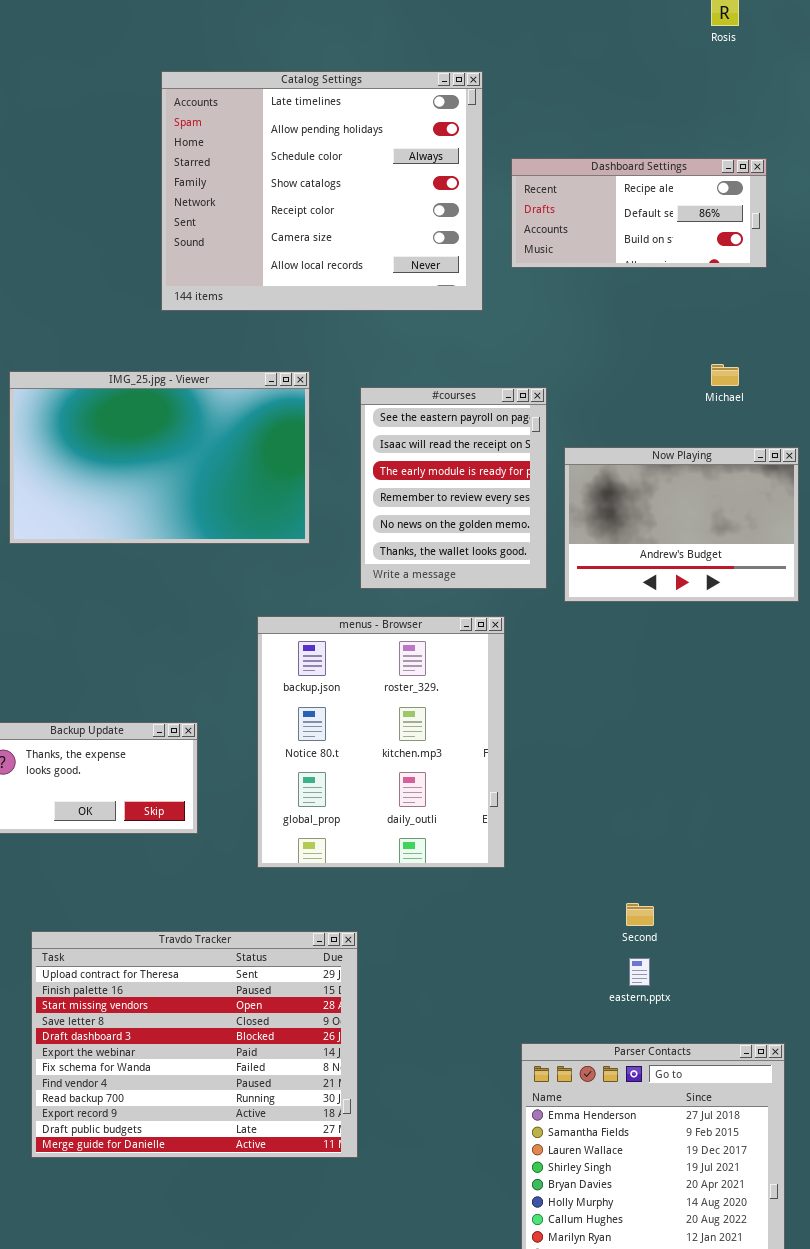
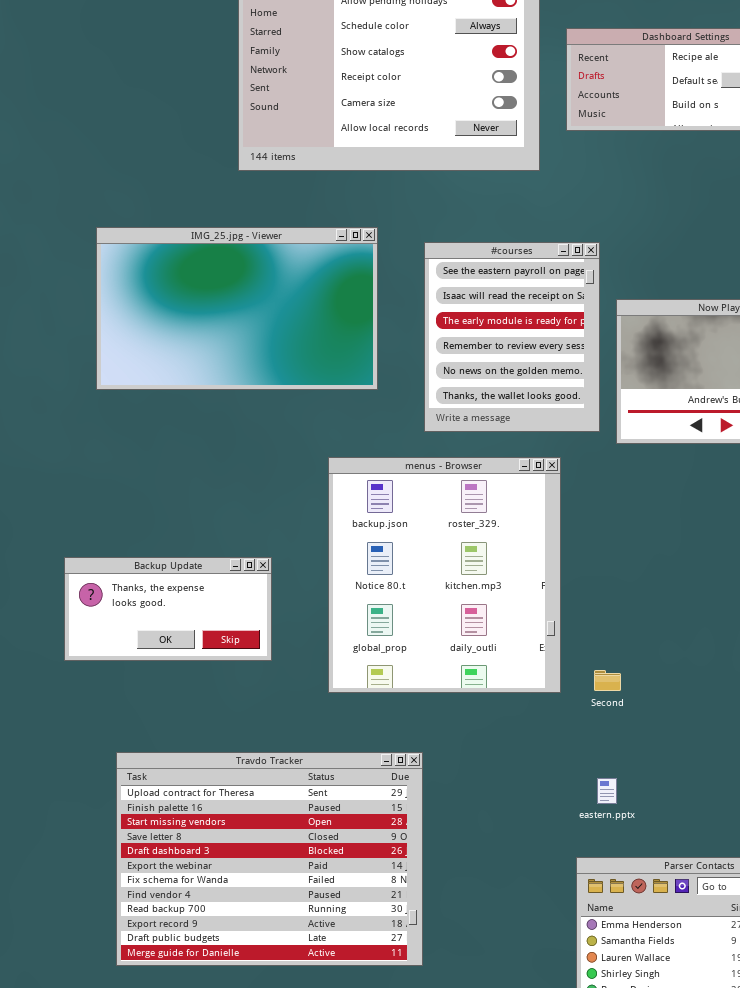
Second: [626,903,654,926] -> [594,670,621,691], moved
eastern.pptx: [629,958,650,986] -> [597,778,617,804], moved

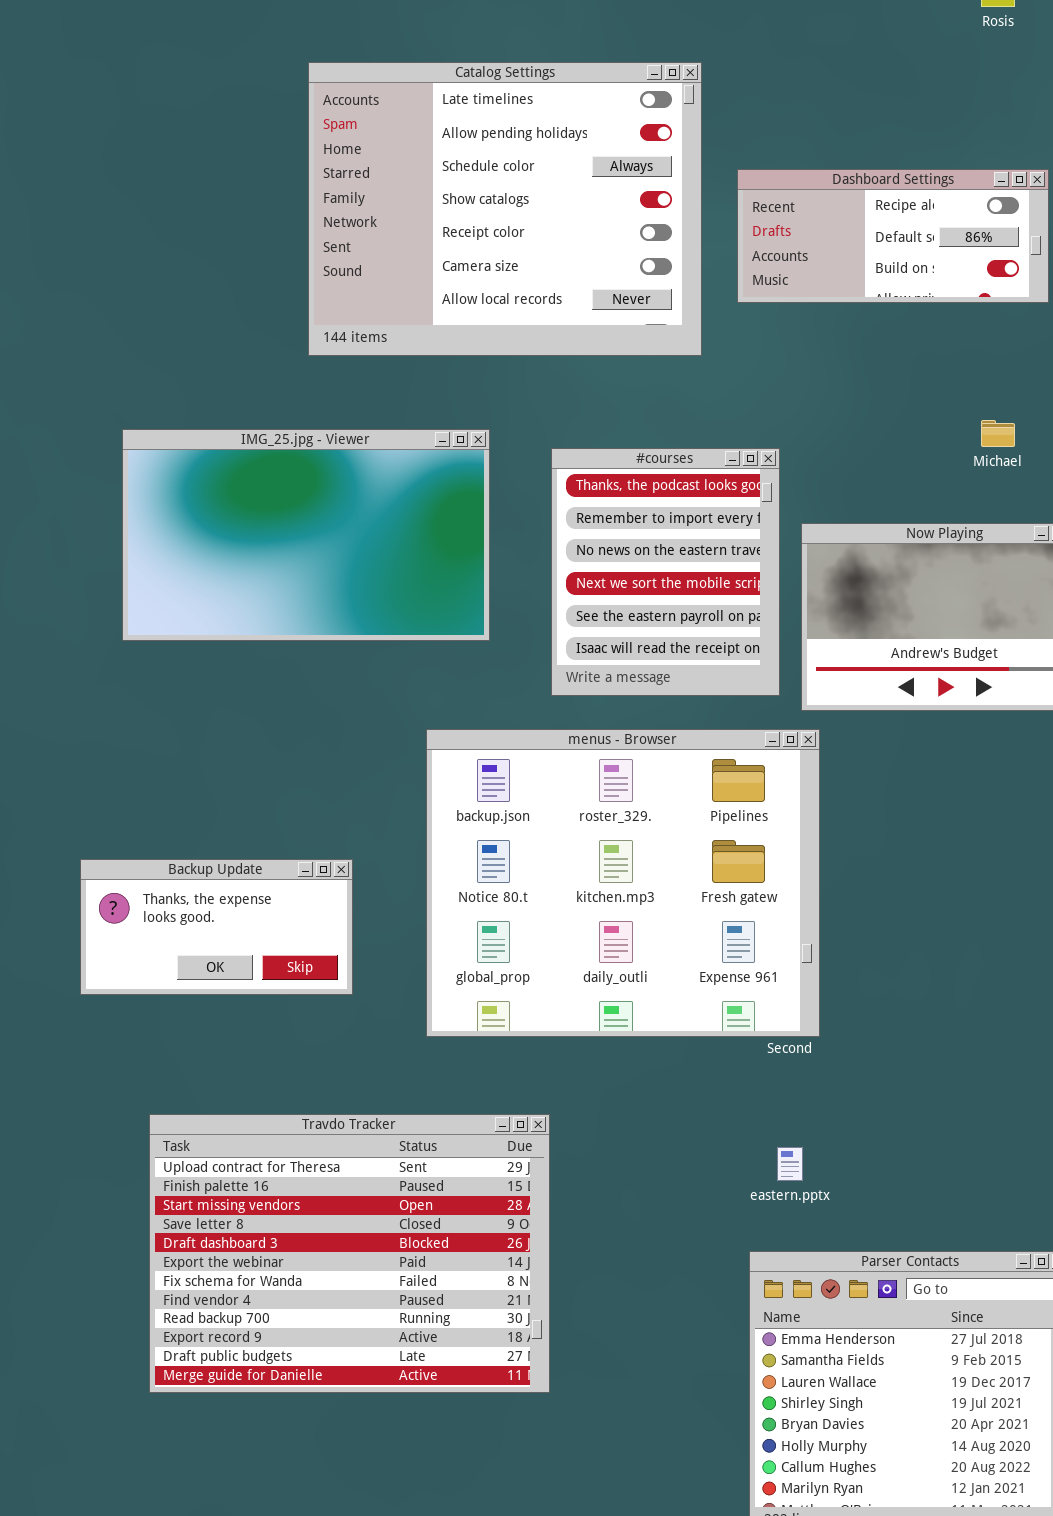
#courses: [424,242,600,432] -> [551,448,780,696], scrolled up 4 rows
menus - Browser: [328,457,561,693] -> [426,729,820,1037], resized

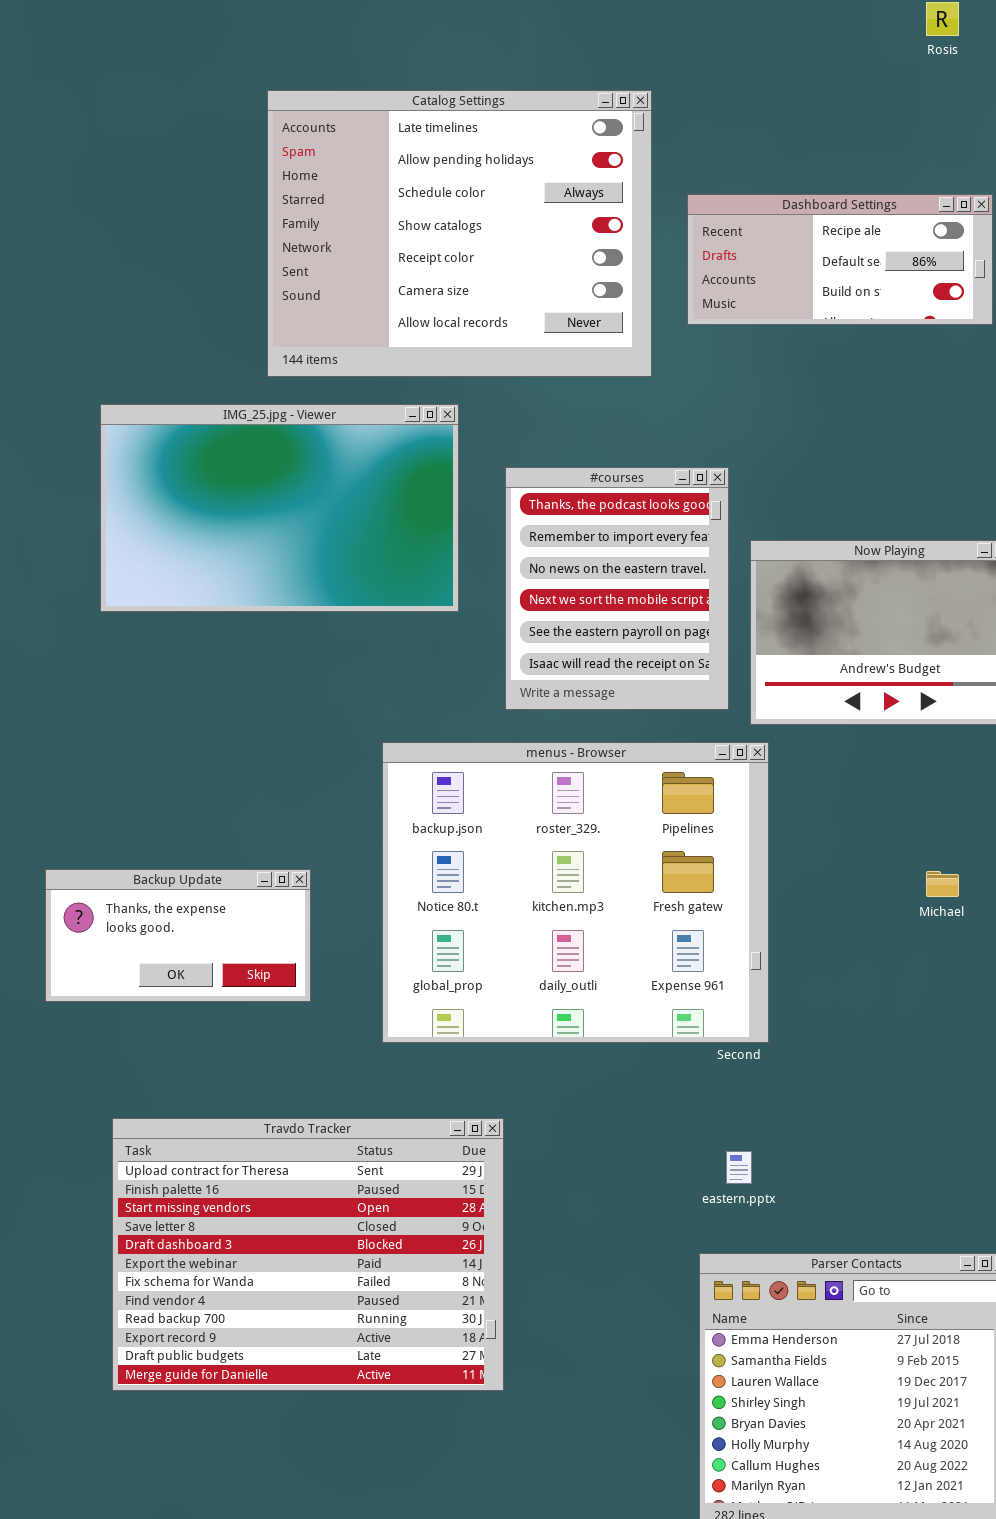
Michael: [981,420,1015,447] -> [926,871,959,897], moved
IMG_25.jpg - Viewer: [122,429,490,641] -> [100,404,459,612], moved

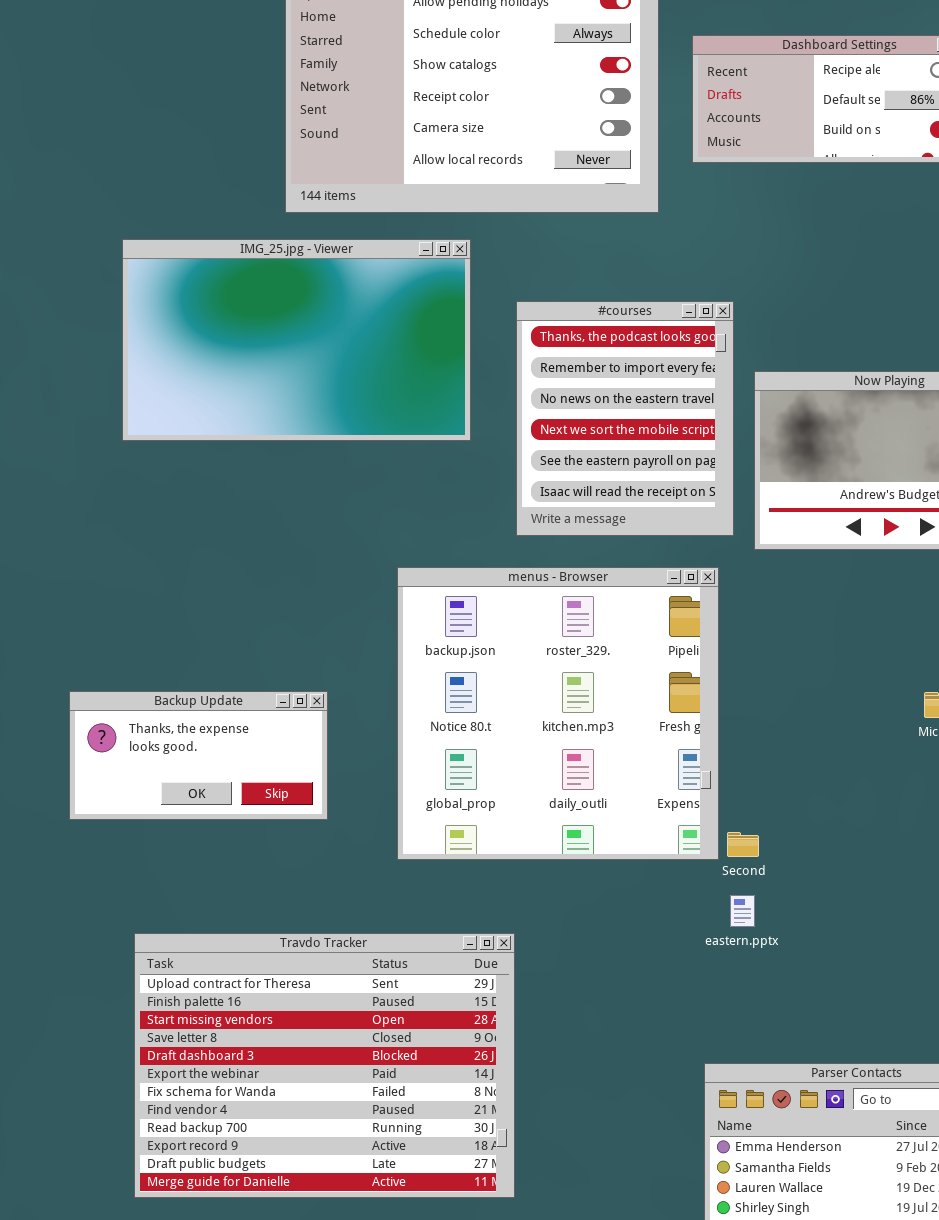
menus - Browser: [382,742,769,1043] -> [397,567,719,860], resized
eastern.pptx: [726,1151,752,1184] -> [730,895,755,927], moved

